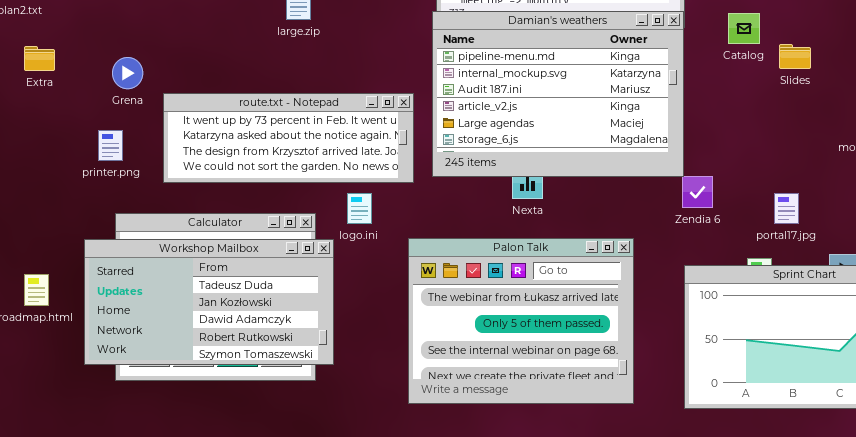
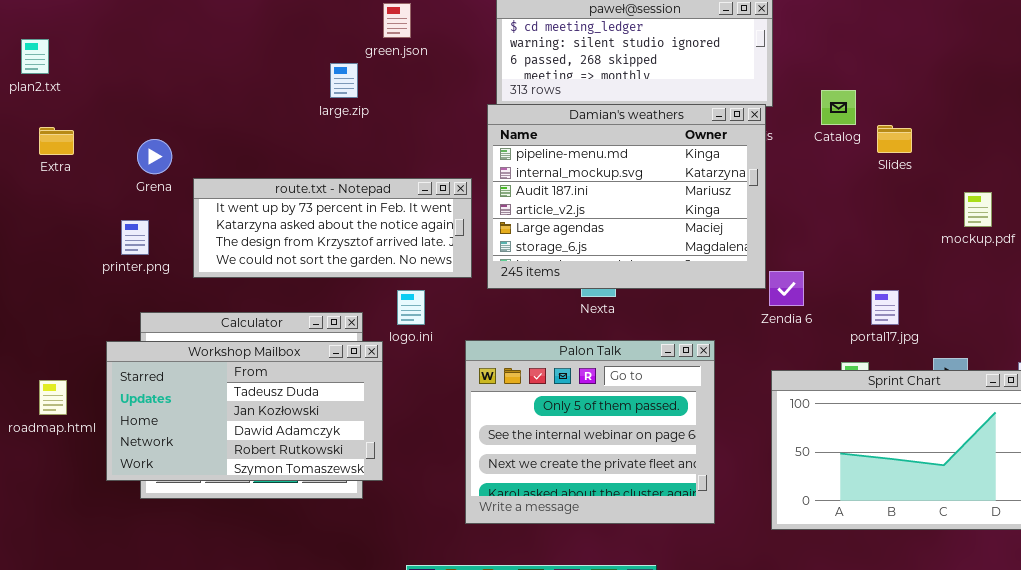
Damian's weathers: [432,11,684,177] -> [487,104,766,289], moved
Palon Talk: [408,238,634,404] -> [465,340,715,524], scrolled down 1 row

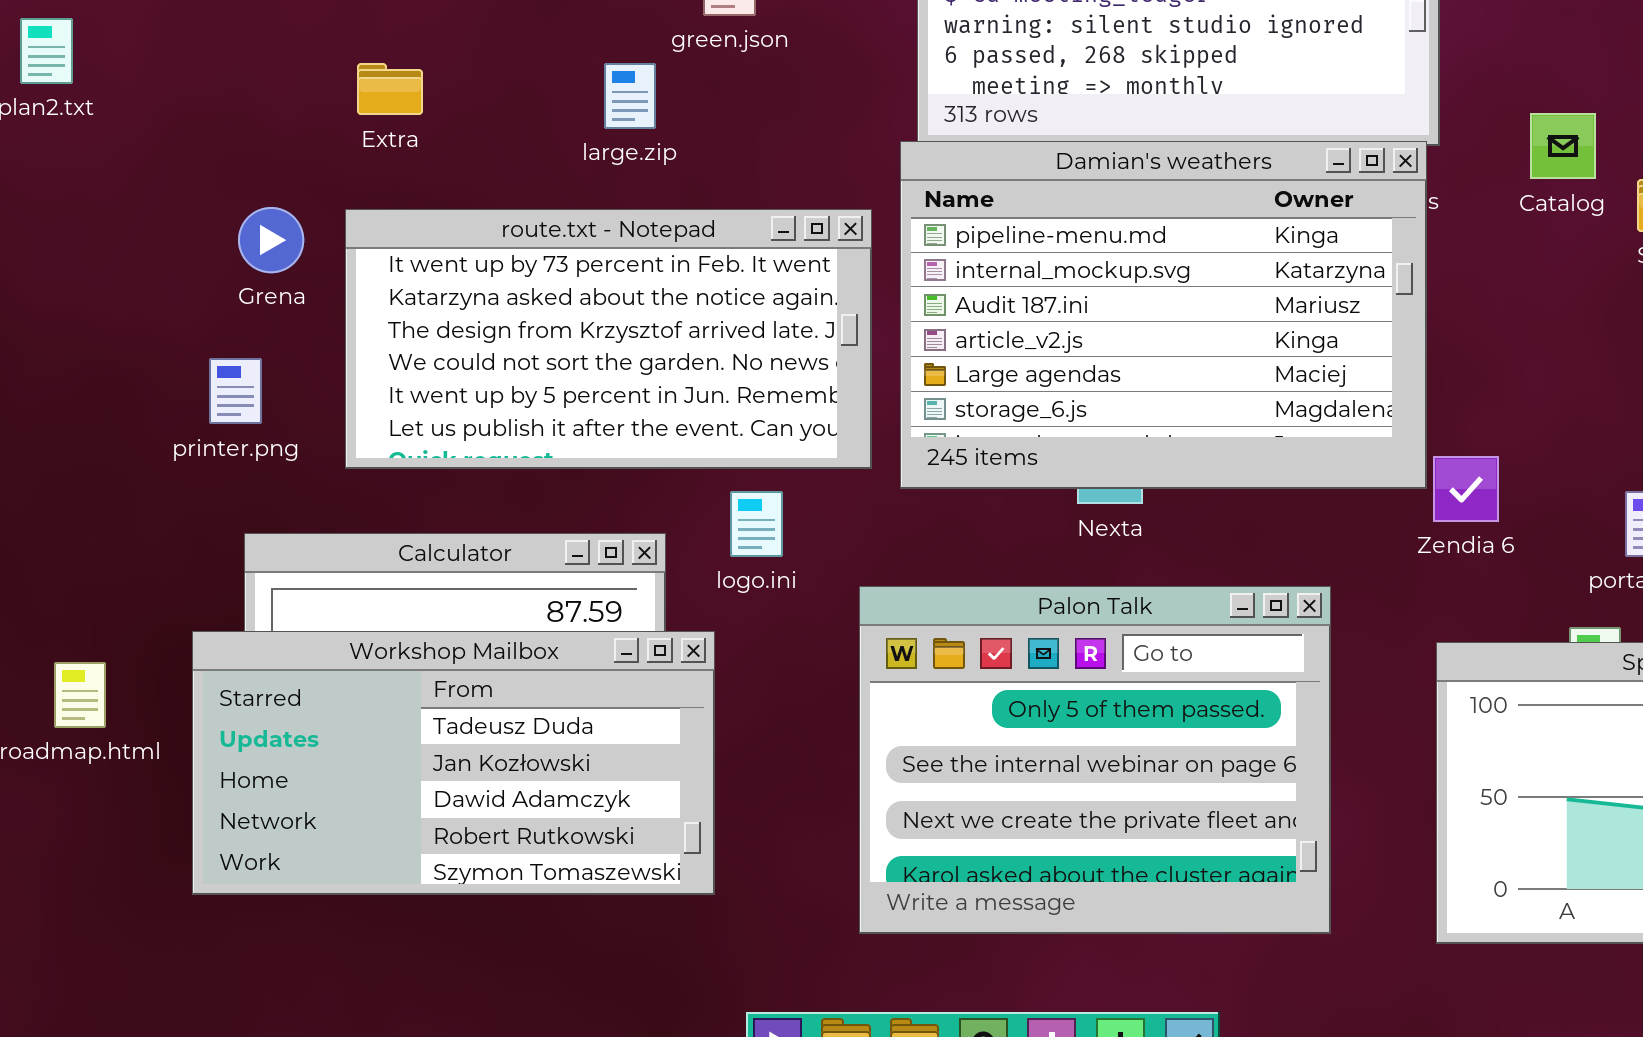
Extra: [39,127,74,155] -> [357,63,423,115], moved
route.txt - Notepad: [193,178,472,278] -> [345,209,872,469], resized
Workshop Mailbox: [106,341,383,481] -> [192,631,715,895], moved

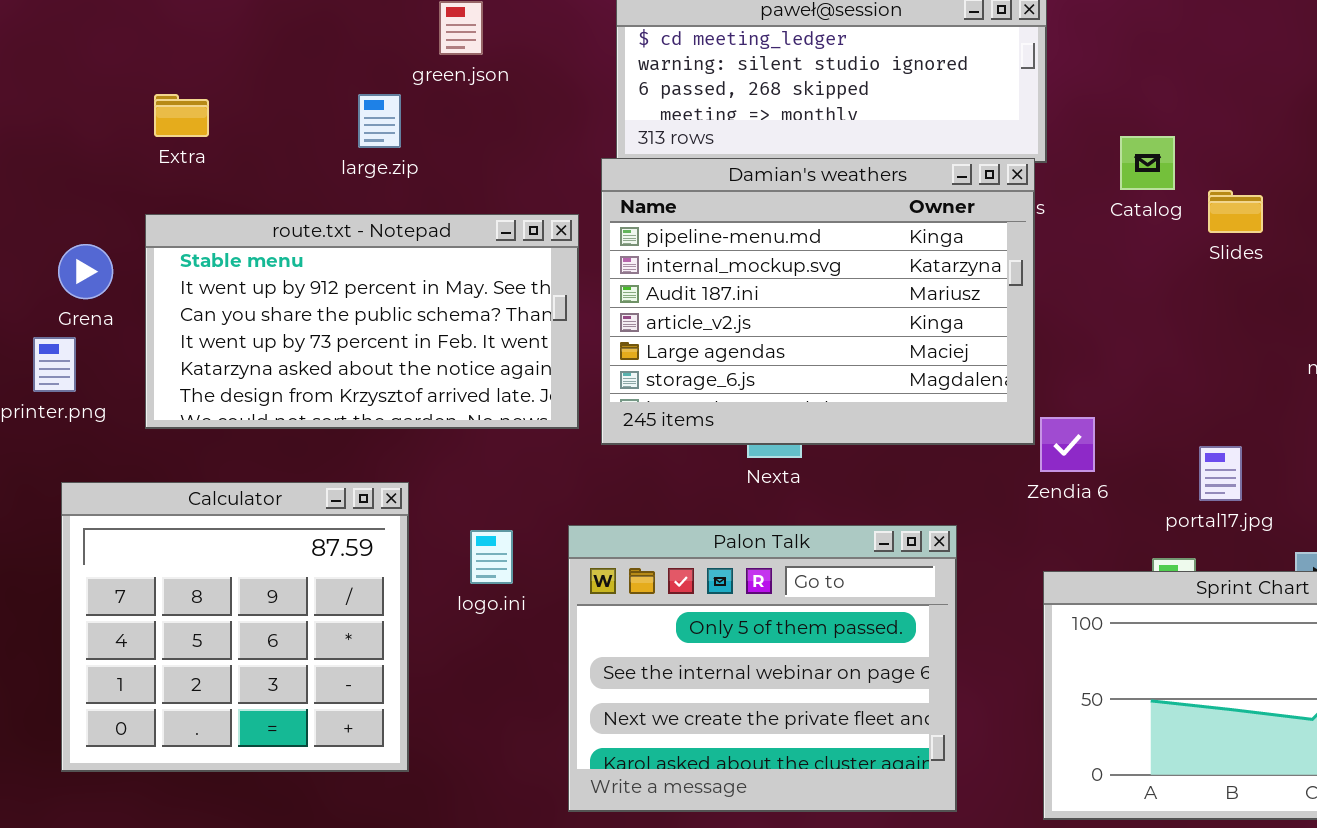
Grena: [238,207,304,273] -> [58,244,113,299], moved
route.txt - Notepad: [345,209,872,469] -> [145,214,579,429], scrolled up 3 rows
logo.ini: [730,491,783,557] -> [470,530,513,584], moved
Workshop Mailbox: [192,631,715,895] -> none, closed

